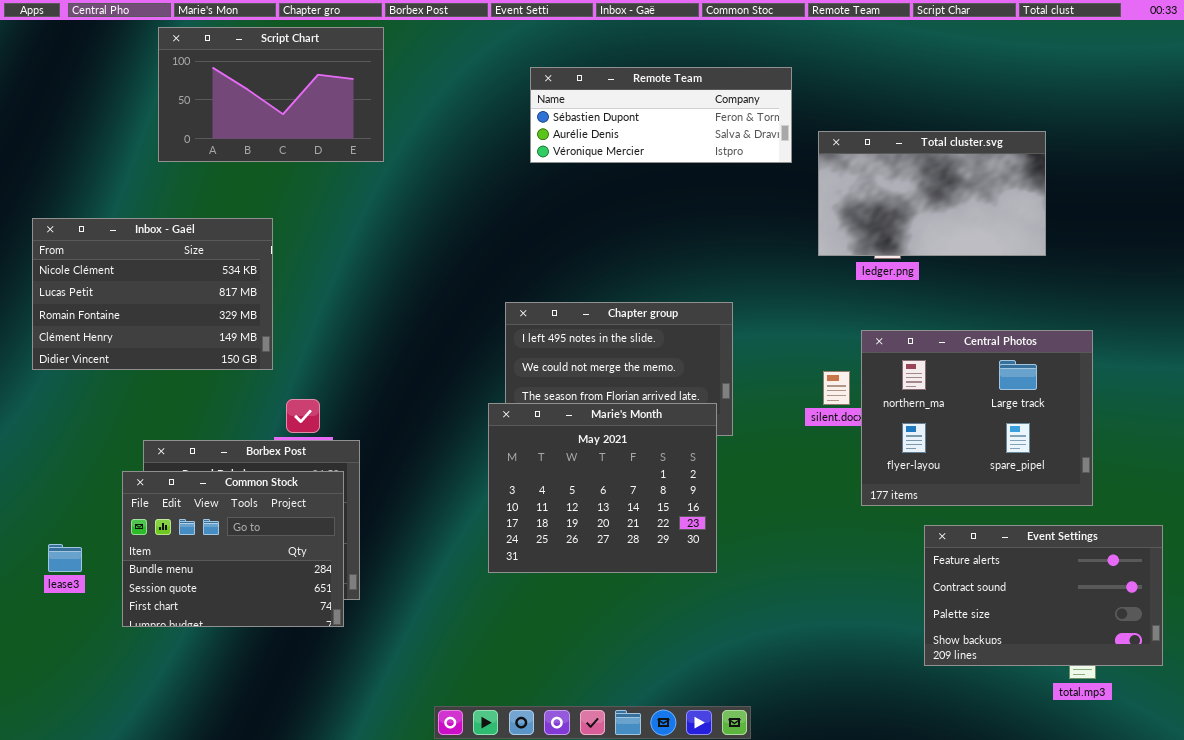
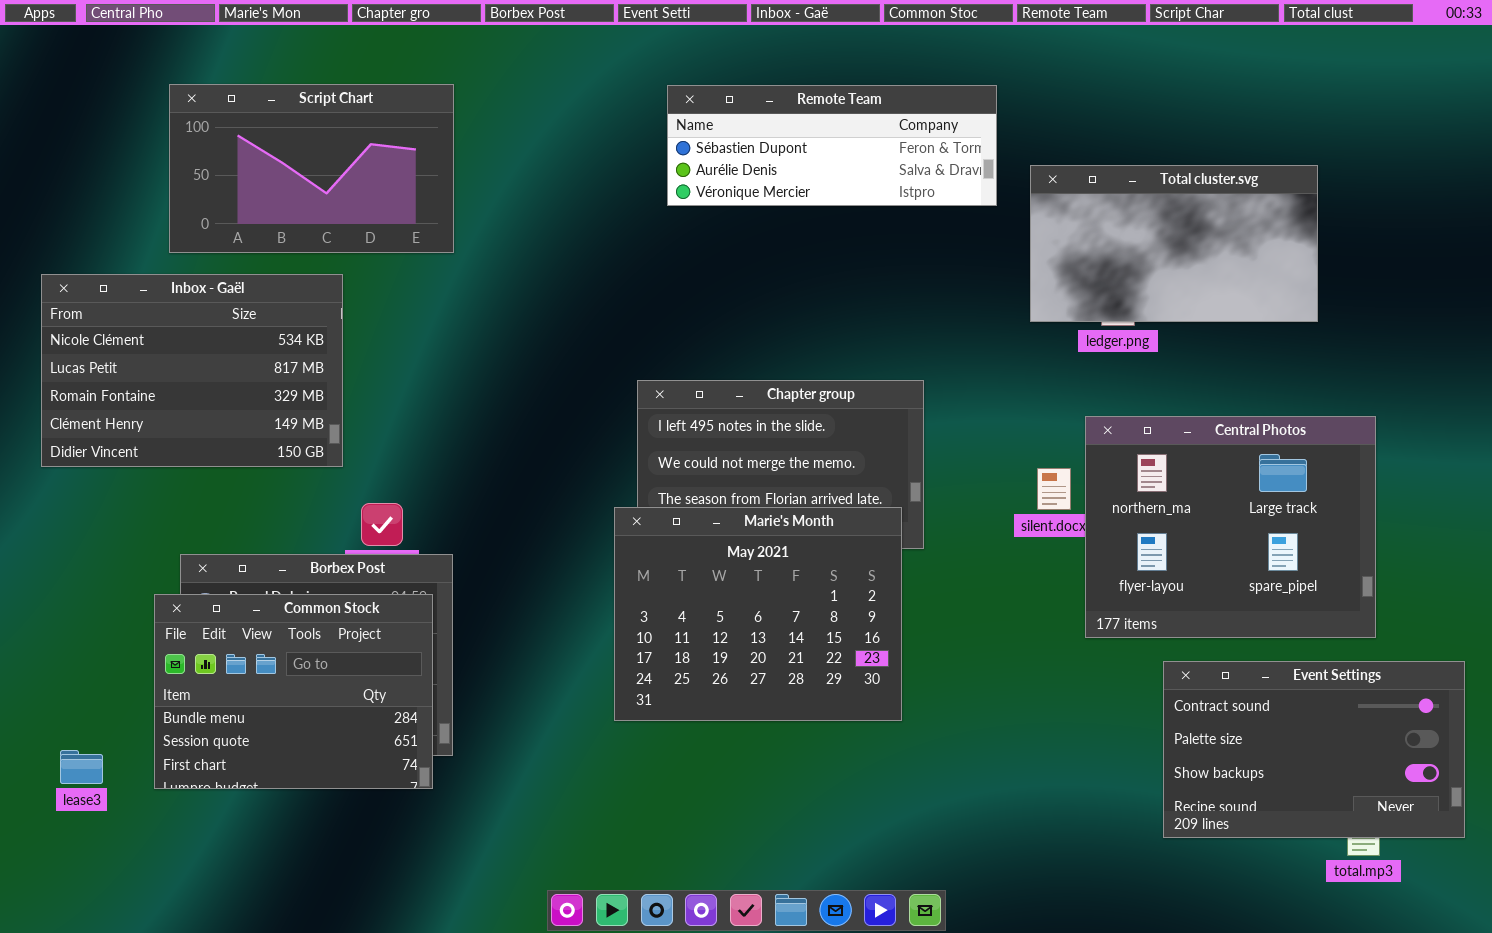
Script Chart: [158,27,384,162] -> [169,84,454,253], moved
Event Settings: [924,525,1163,666] -> [1163,661,1465,838], scrolled down 1 row
lease3: [48,544,82,572] -> [60,750,103,784], moved

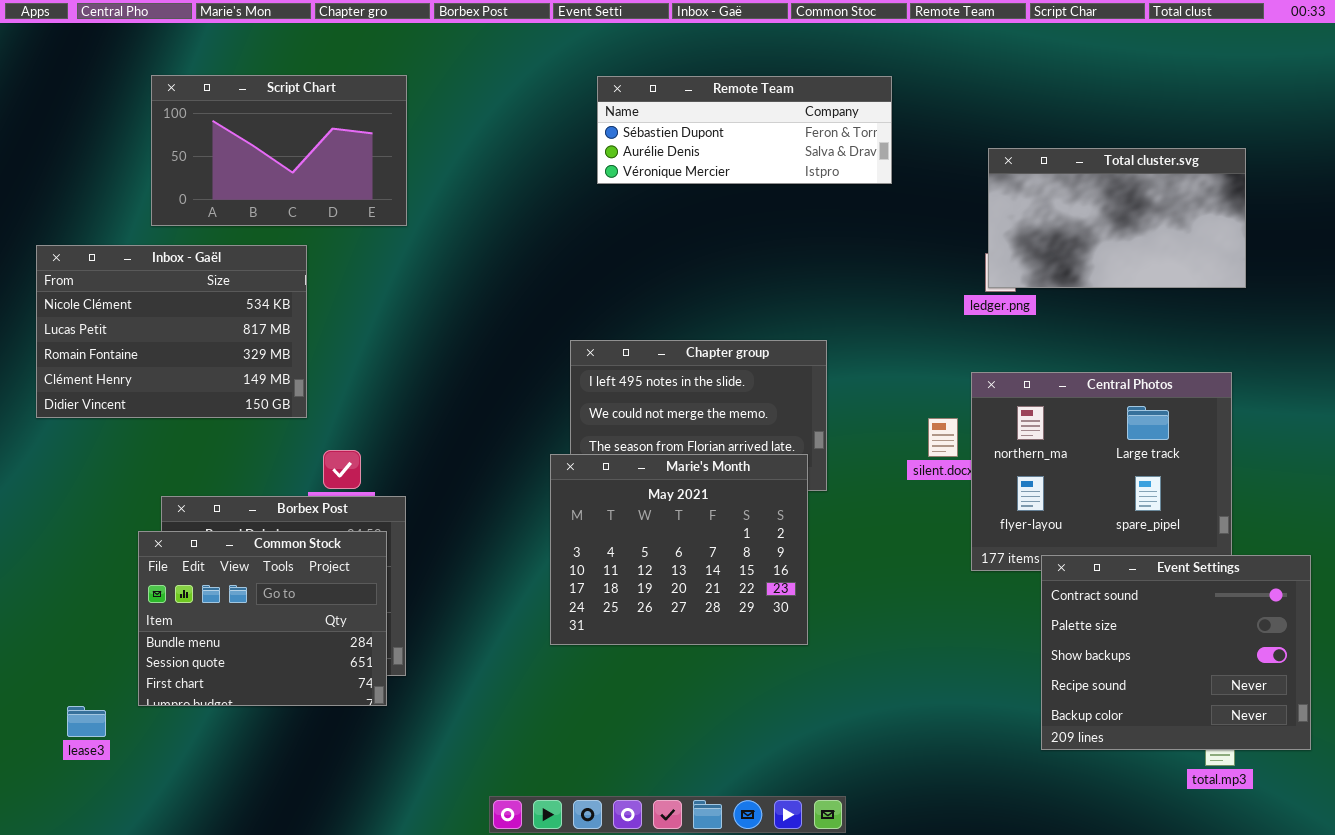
Total cluster.svg: [1030,165,1318,322] -> [988,148,1246,288], moved
Event Settings: [1163,661,1465,838] -> [1041,555,1311,750], resized
lease3: [60,750,103,784] -> [67,706,106,737], moved

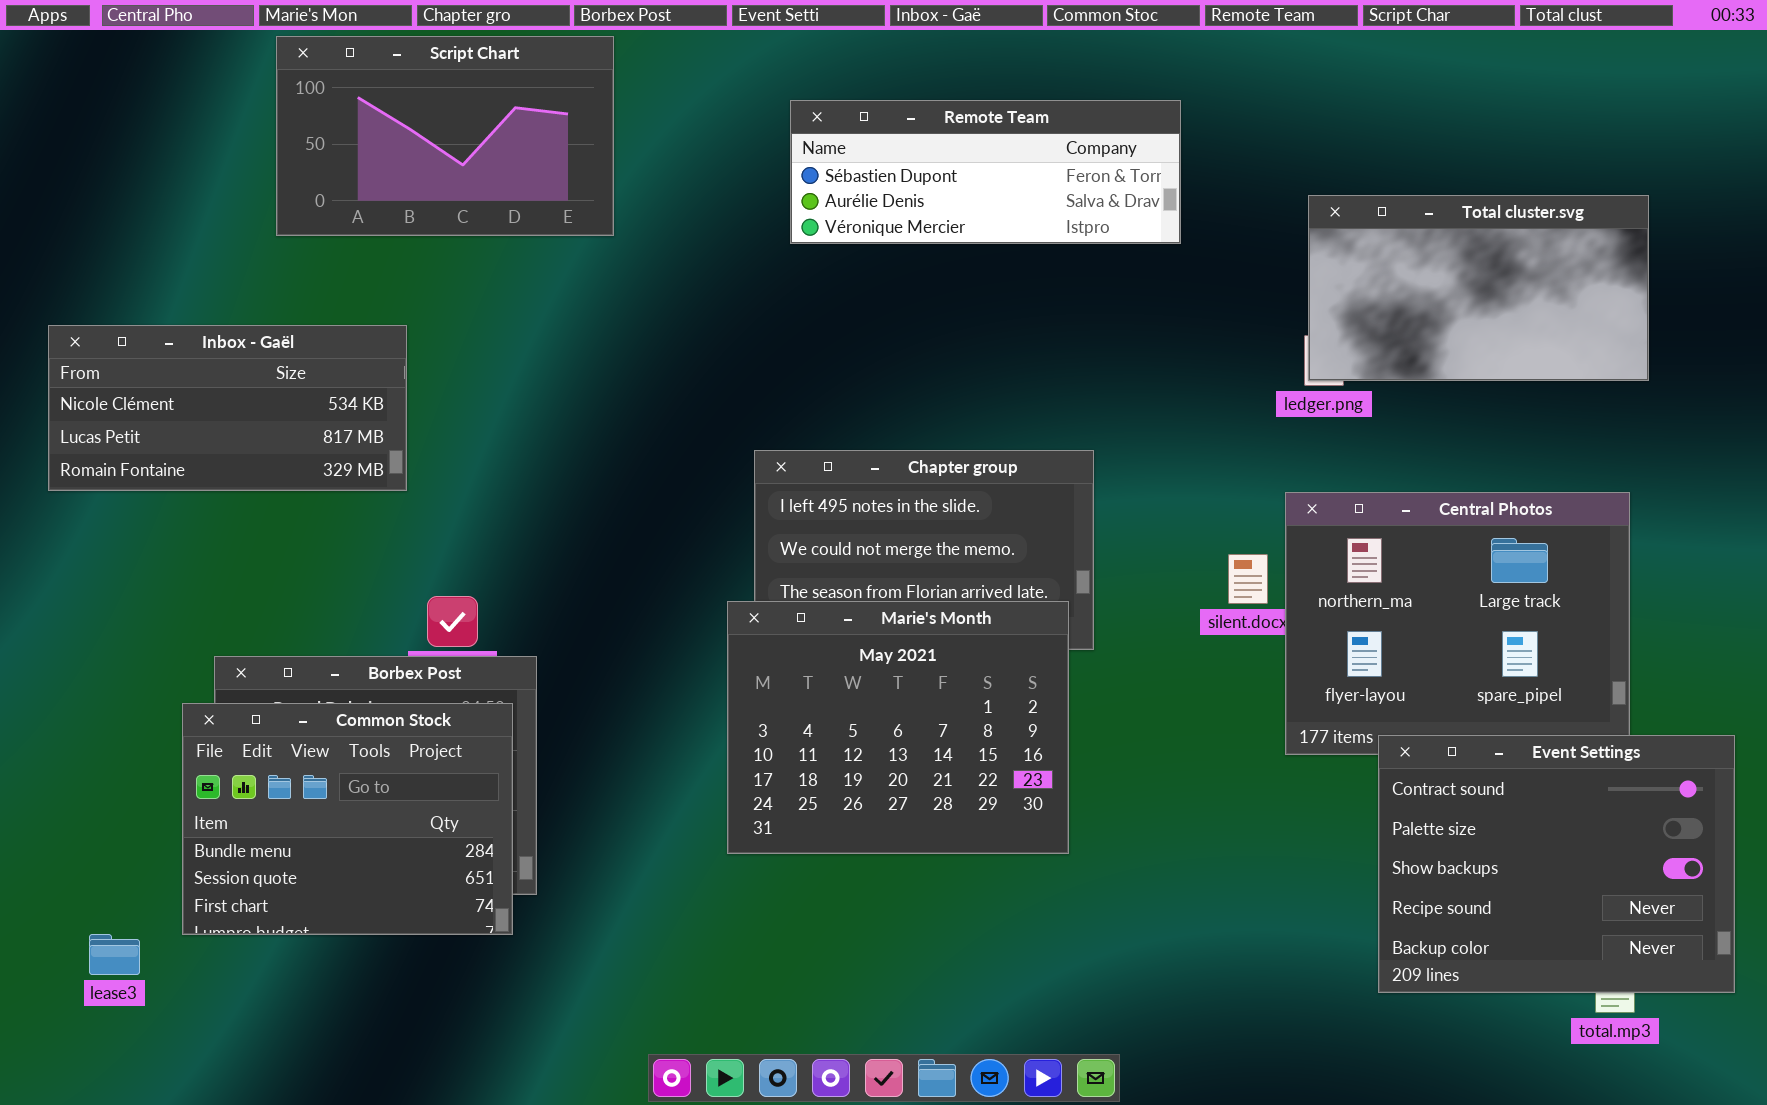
Script Chart: [151,75,407,226] -> [276,36,614,236], moved
Inbox - Gaël: [36,245,307,418] -> [48,325,407,491], resized

